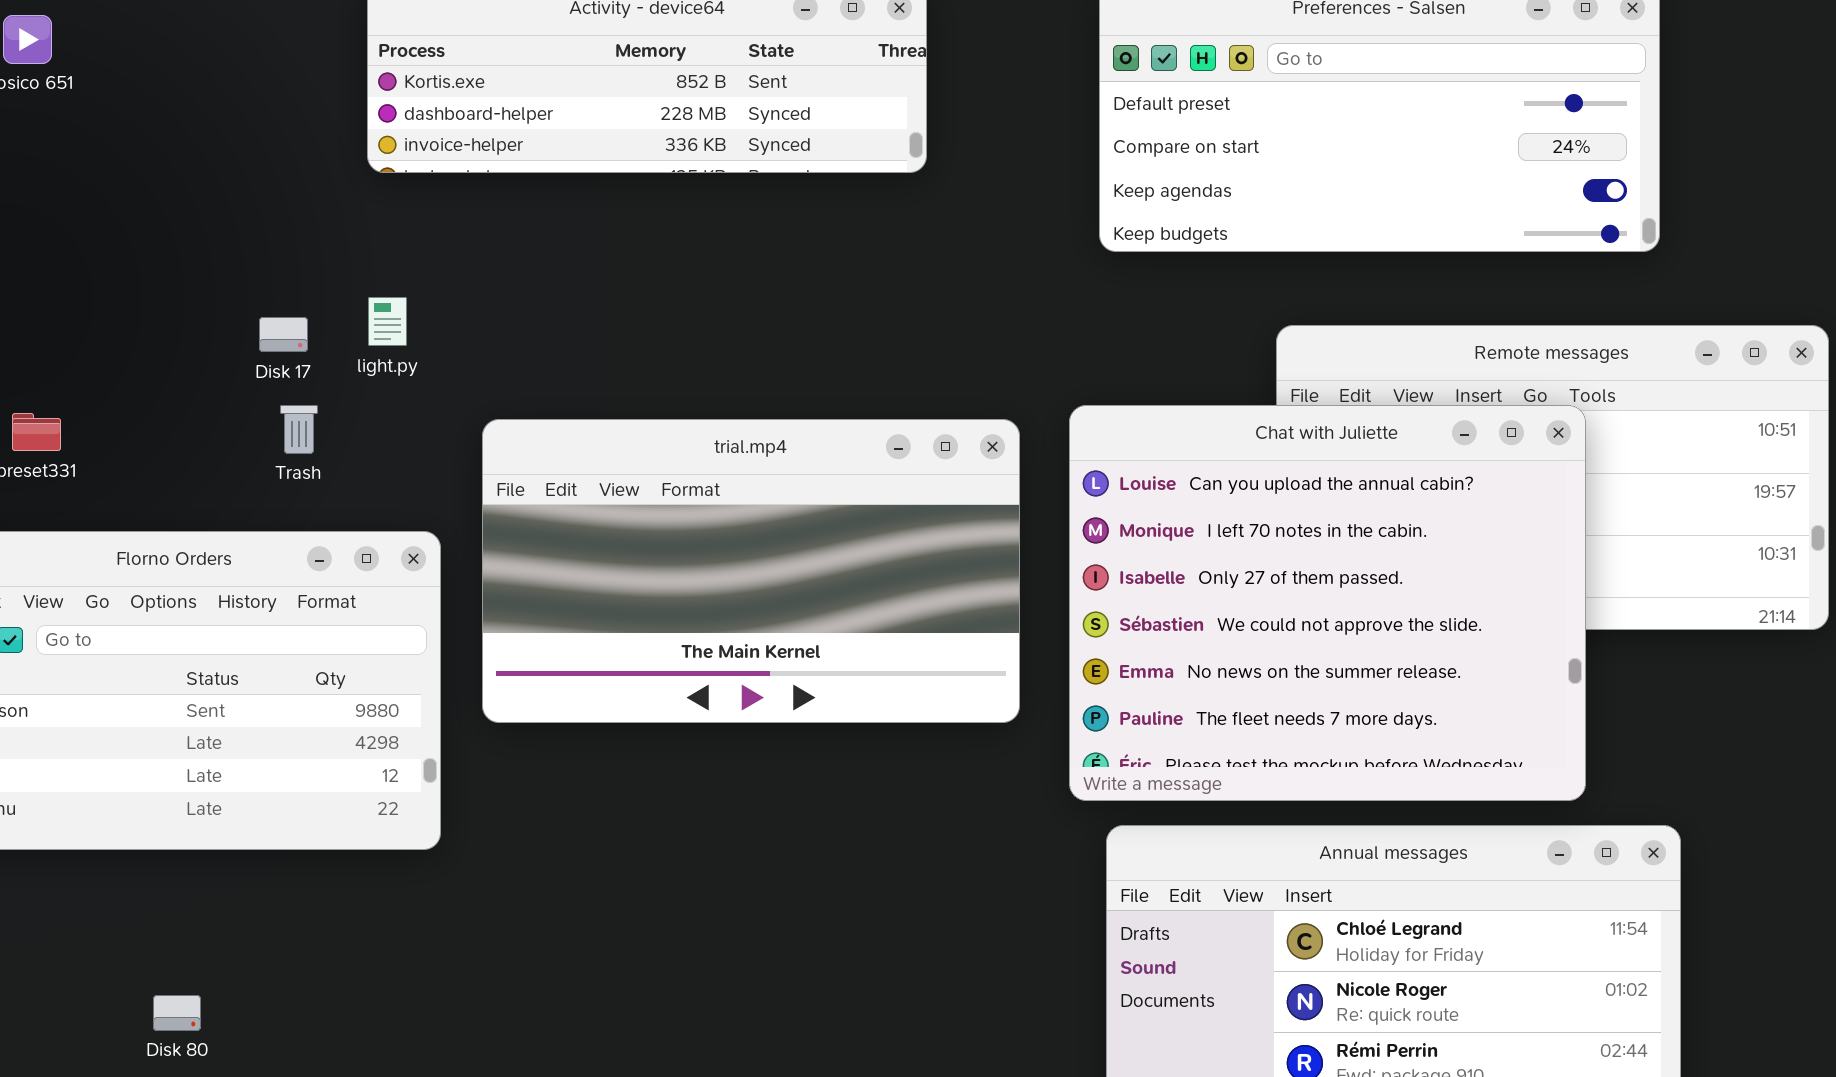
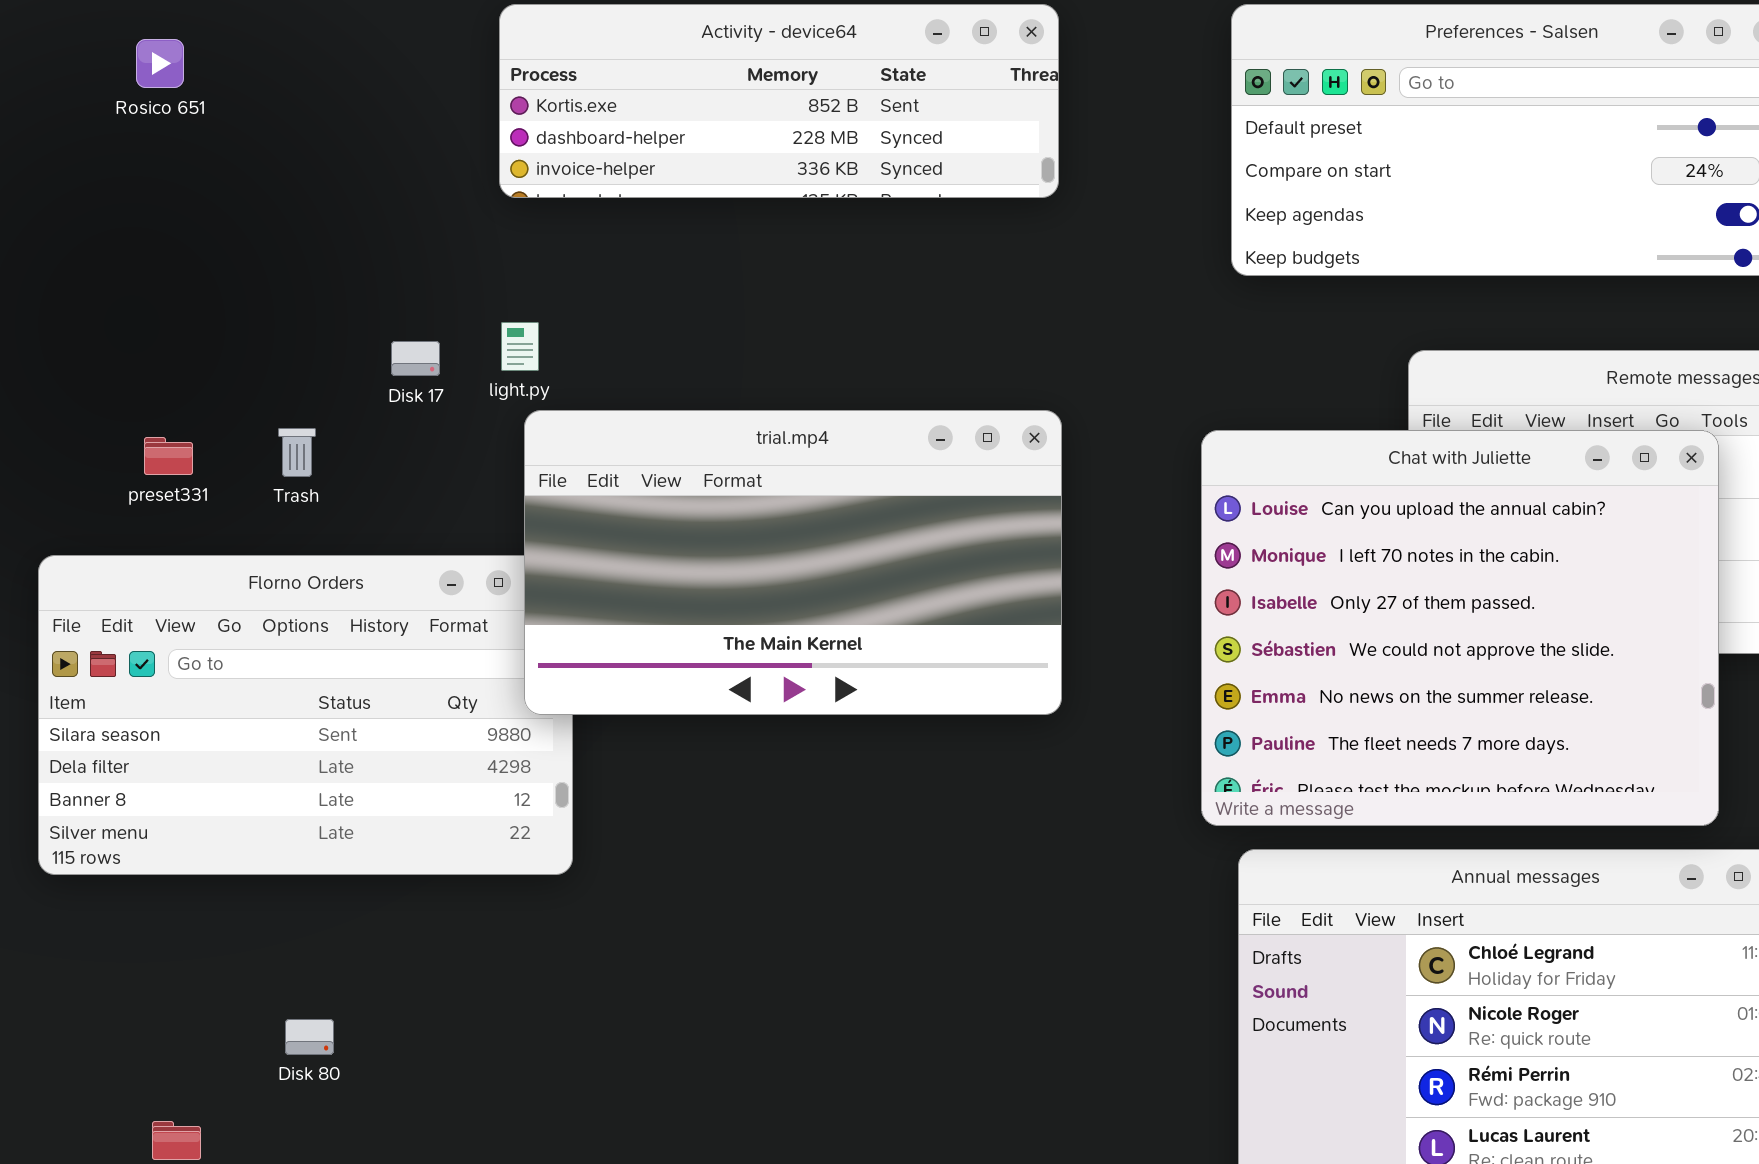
Trash: [280,405,318,454] -> [278,428,316,477], moved
trial.mp4: [482,419,1020,723] -> [524,410,1062,715], moved

